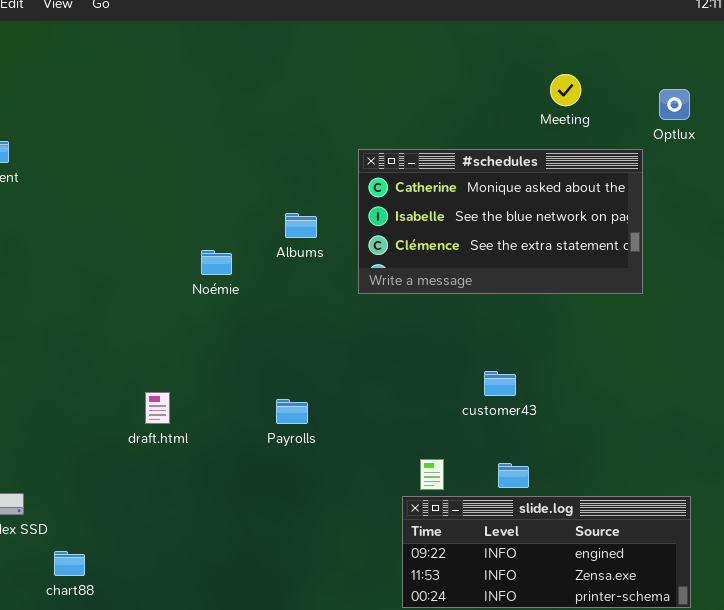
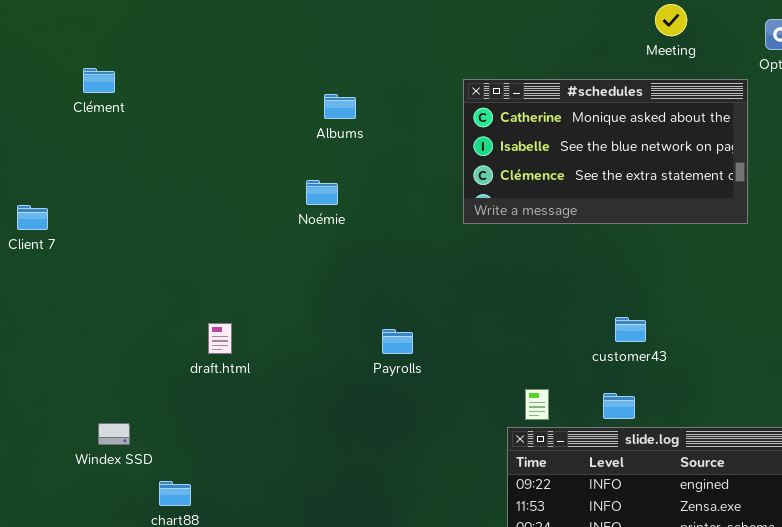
Albums: [285,213,317,238] -> [324,94,356,119], moved
customer43: [484,371,516,396] -> [615,317,646,342], moved
draft.html: [145,392,170,424] -> [208,323,232,354], moved

